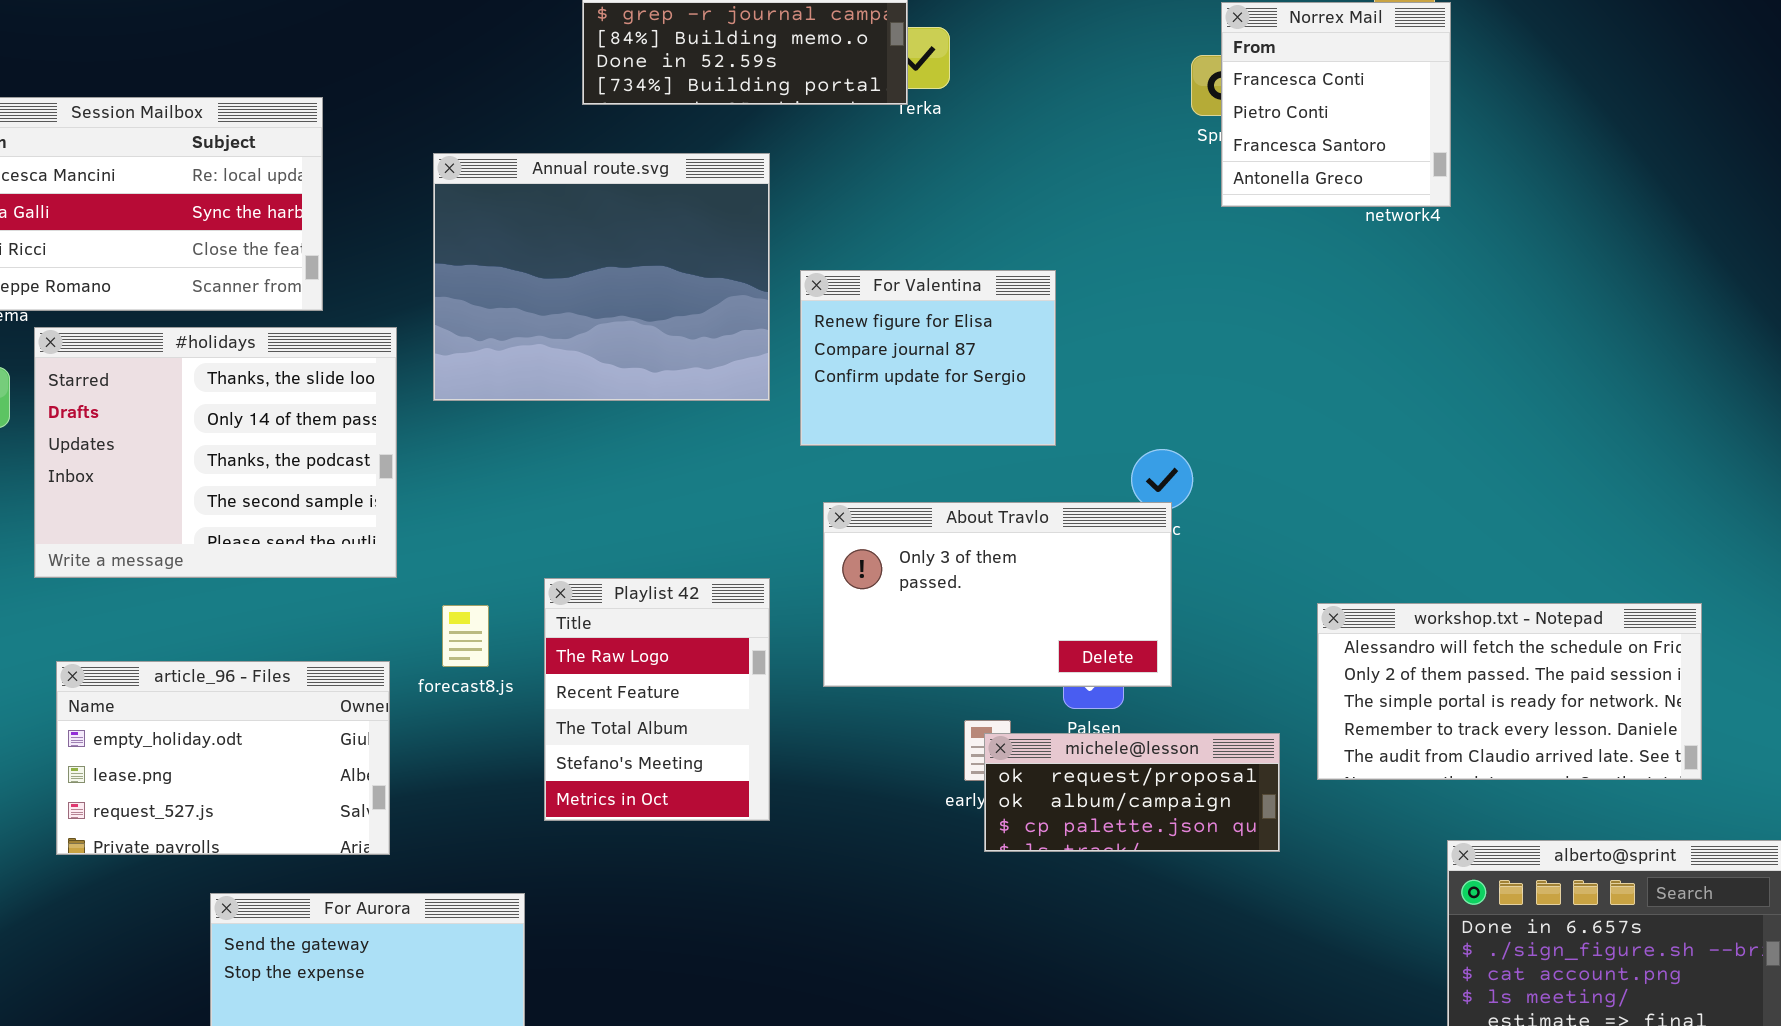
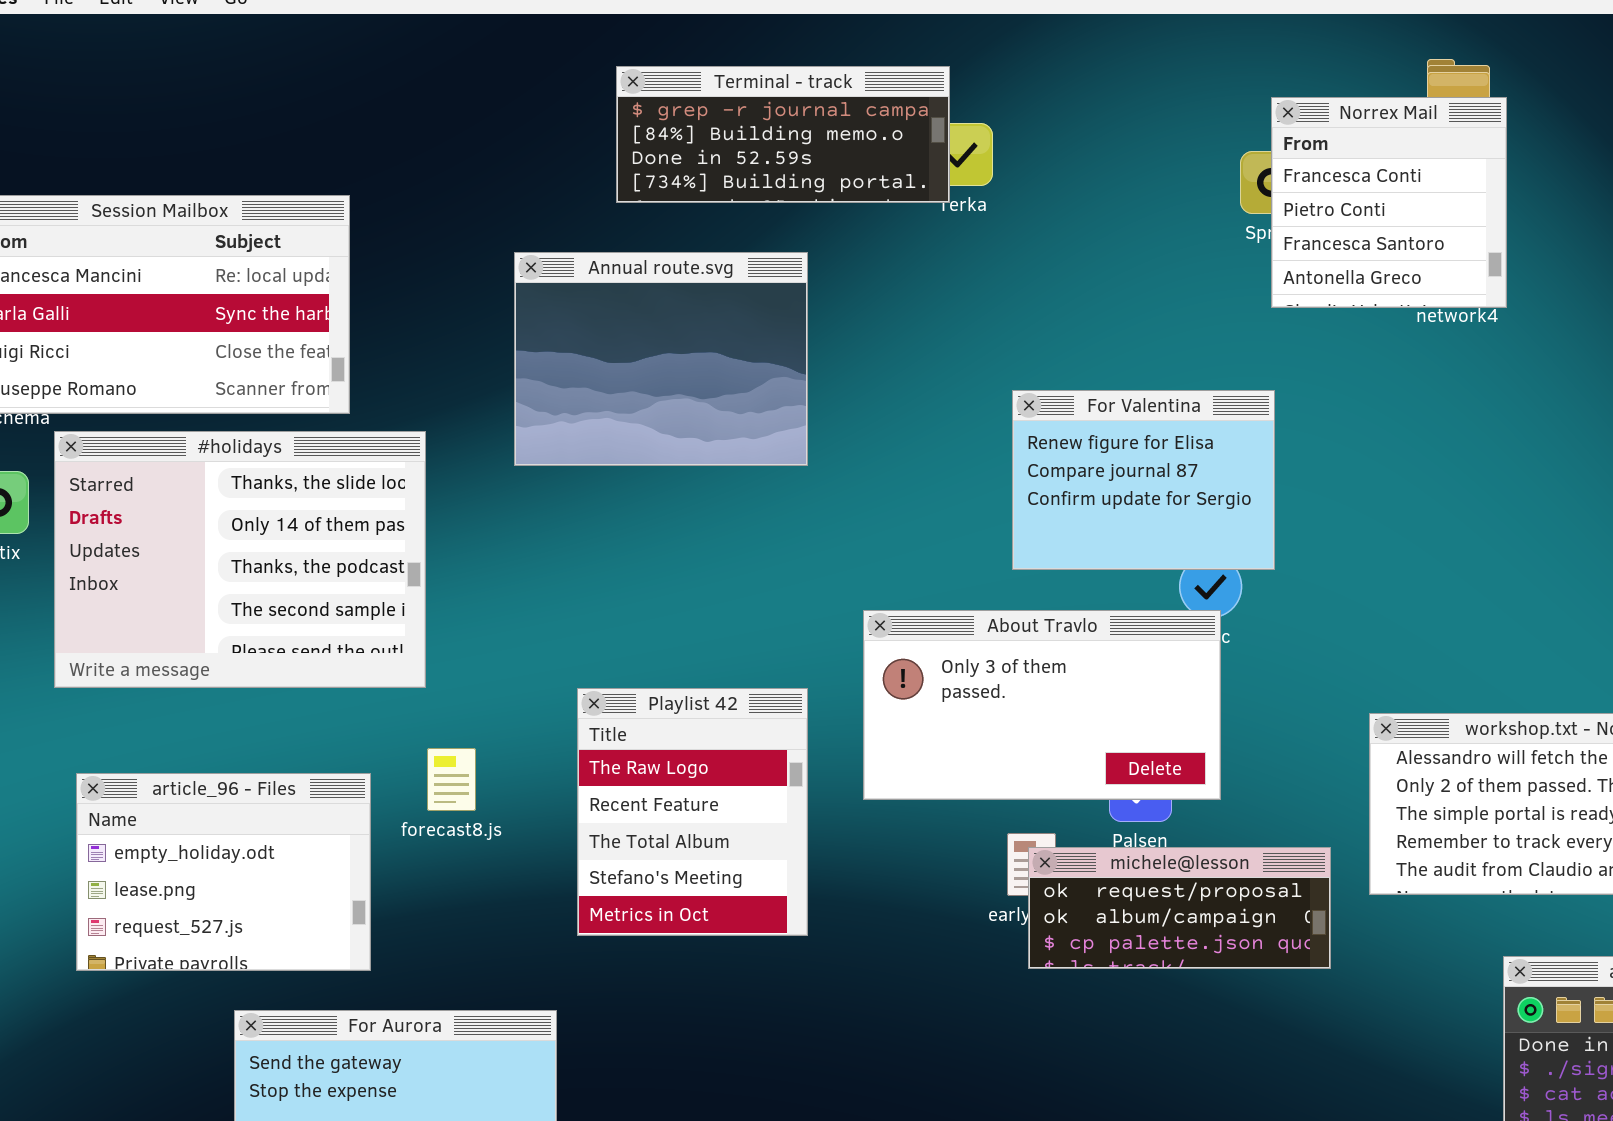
Annual route.svg: [433,153,770,401] -> [514,252,808,466], resized
For Valentina: [800,270,1056,446] -> [1012,390,1275,570], moved
forecast8.js: [442,605,489,667] -> [427,748,476,811], moved
article_96 - Files: [56,661,390,855] -> [76,773,371,971], resized

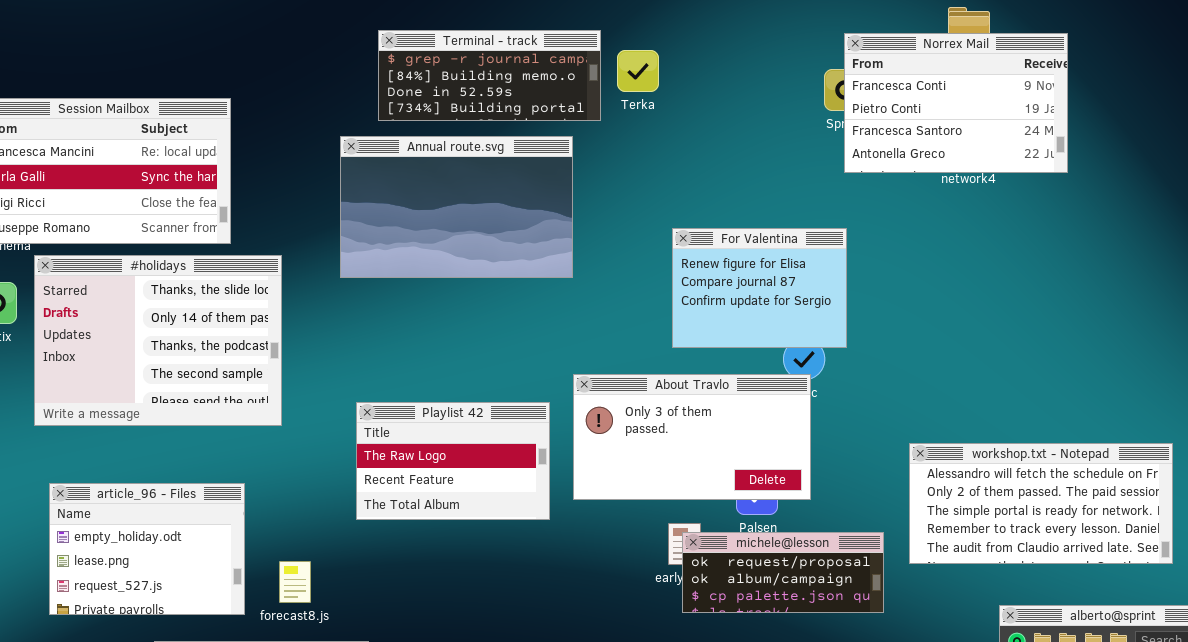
Terminal - track: [616,66,950,203] -> [378,30,601,121], moved
Norrex Mail: [1271,97,1507,308] -> [844,33,1068,173], resized
Annual route.svg: [514,252,808,466] -> [340,136,573,278], resized
Playlist 42: [577,688,808,936] -> [356,402,550,520], moved, resized
forecast8.js: [427,748,476,811] -> [279,561,311,603], moved

